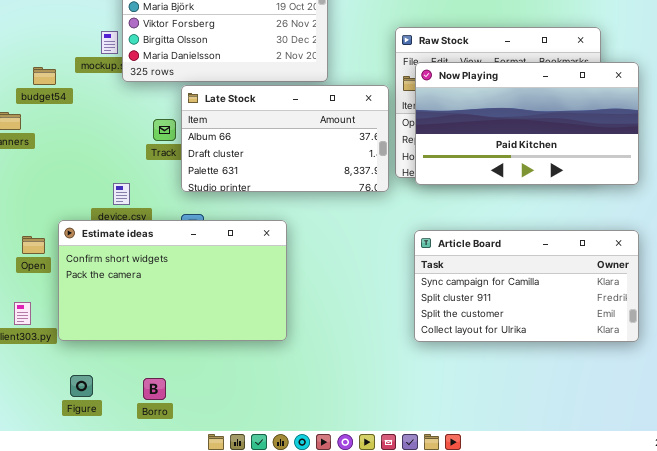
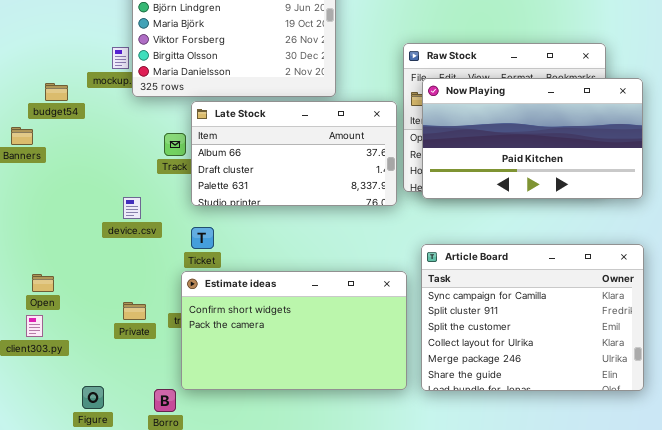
Estimate ideas: [58,220,287,341] -> [181,271,407,390], moved
Article Board: [414,230,639,342] -> [421,244,644,391], resized
Open: [22,236,45,254] -> [32,274,54,292], moved

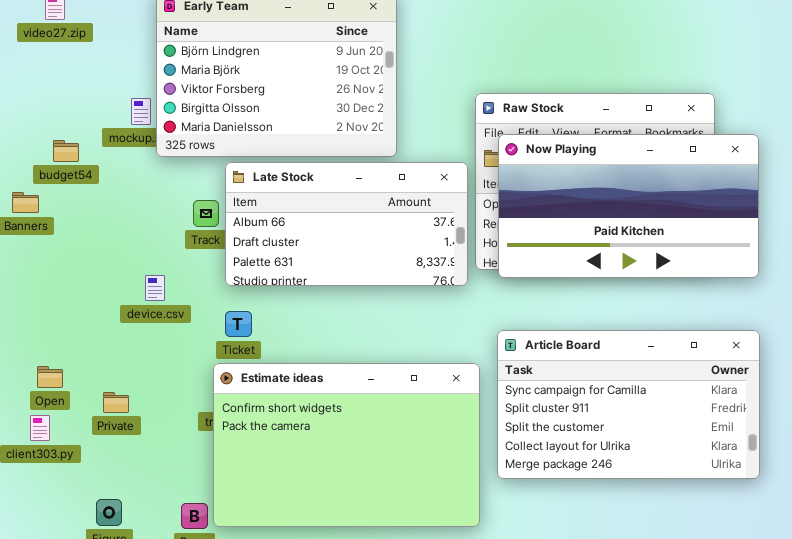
Article Board: [421,244,644,391] -> [497,330,760,479], resized
Estimate ideas: [181,271,407,390] -> [213,363,480,527], resized
Private: [123,302,146,320] -> [103,392,129,413], moved

